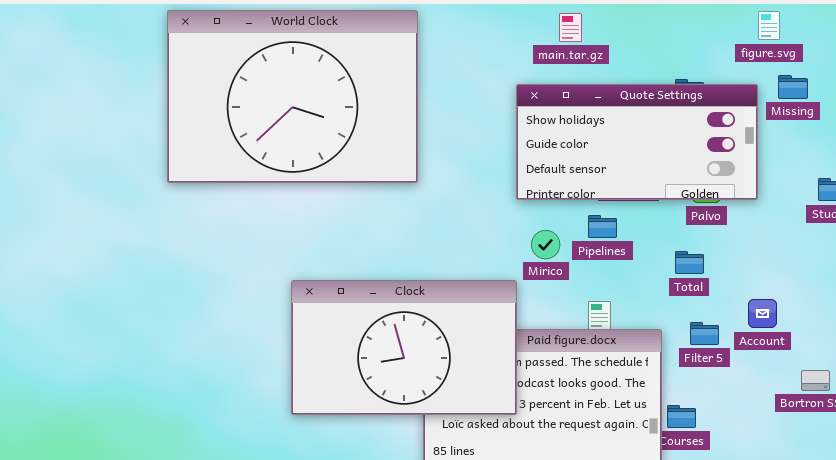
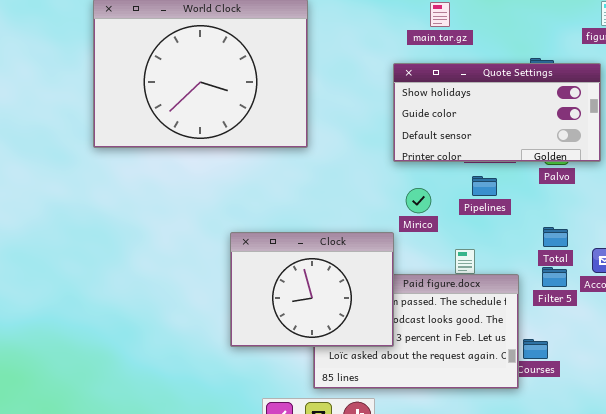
Pipelines: [588,215,617,238] -> [472,176,497,196], moved
Total: [675,251,704,274] -> [543,227,568,247], moved
Clock: [291,280,517,415] -> [230,232,394,347], resized

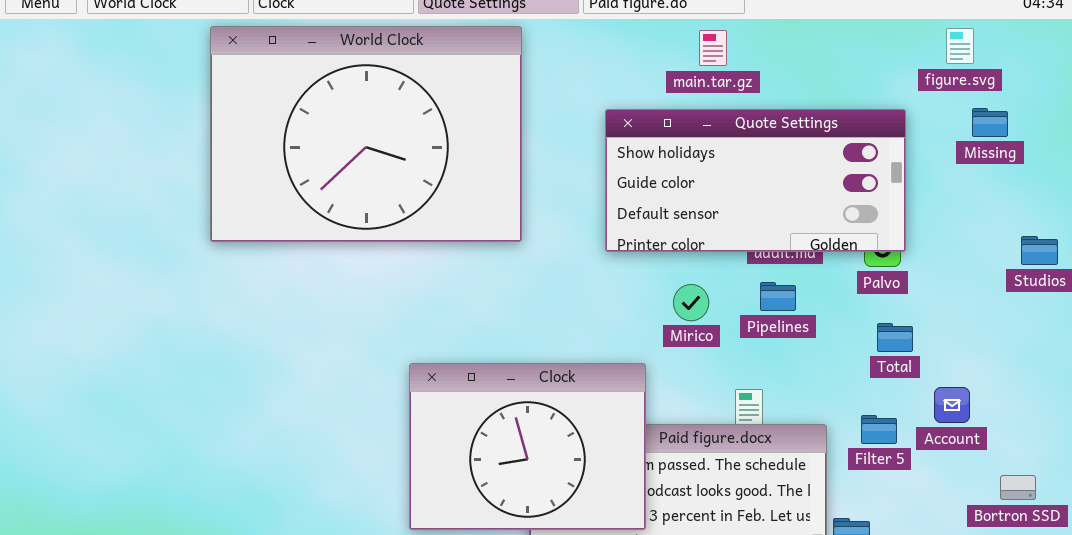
Quote Settings: [393,63,601,162] -> [605,109,906,252], moved
Mirico: [406,188,431,213] -> [673,284,709,321], moved
Total: [543,227,568,247] -> [877,323,913,352], moved

